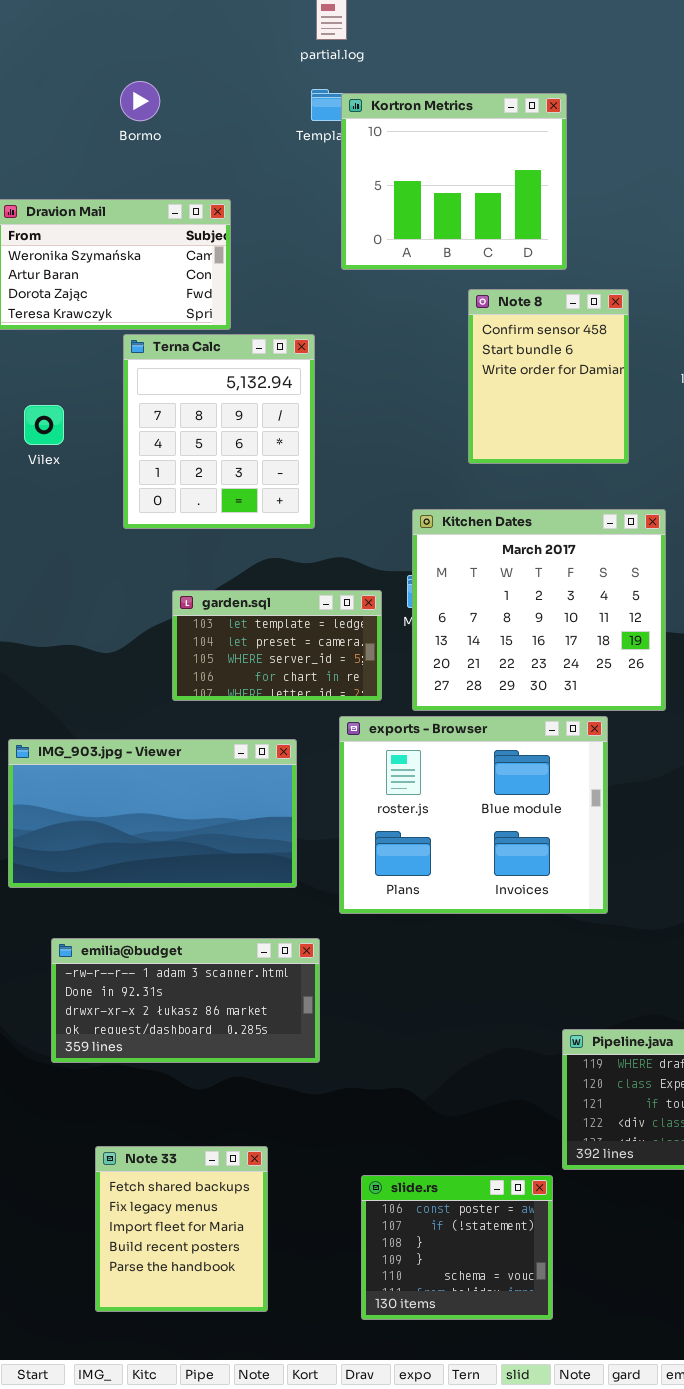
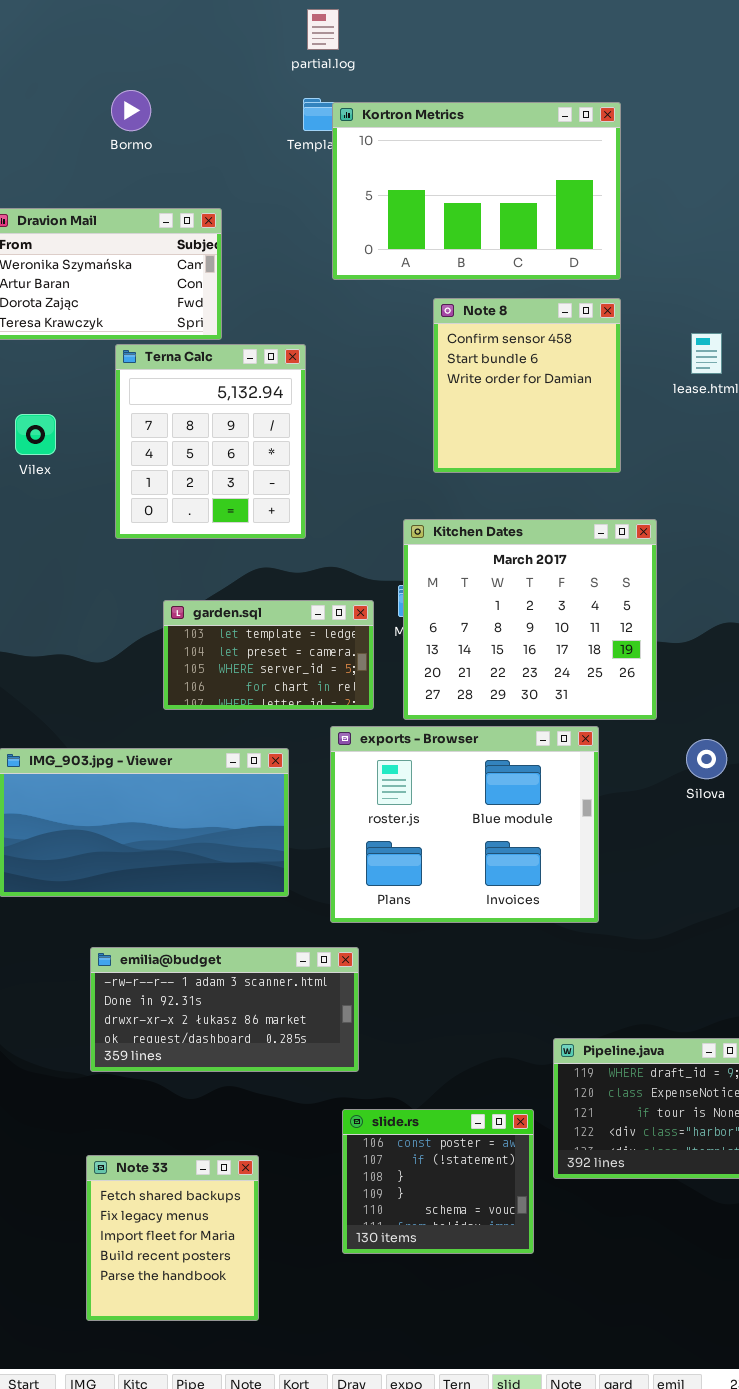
Kortron Metrics: [341,93,567,270] -> [332,102,621,280], resized
Note 8: [468,289,629,464] -> [433,298,621,473], resized
emilia@budget: [51,938,320,1063] -> [90,947,359,1072], moved
slide.rs: [361,1175,553,1320] -> [342,1109,534,1254], moved

